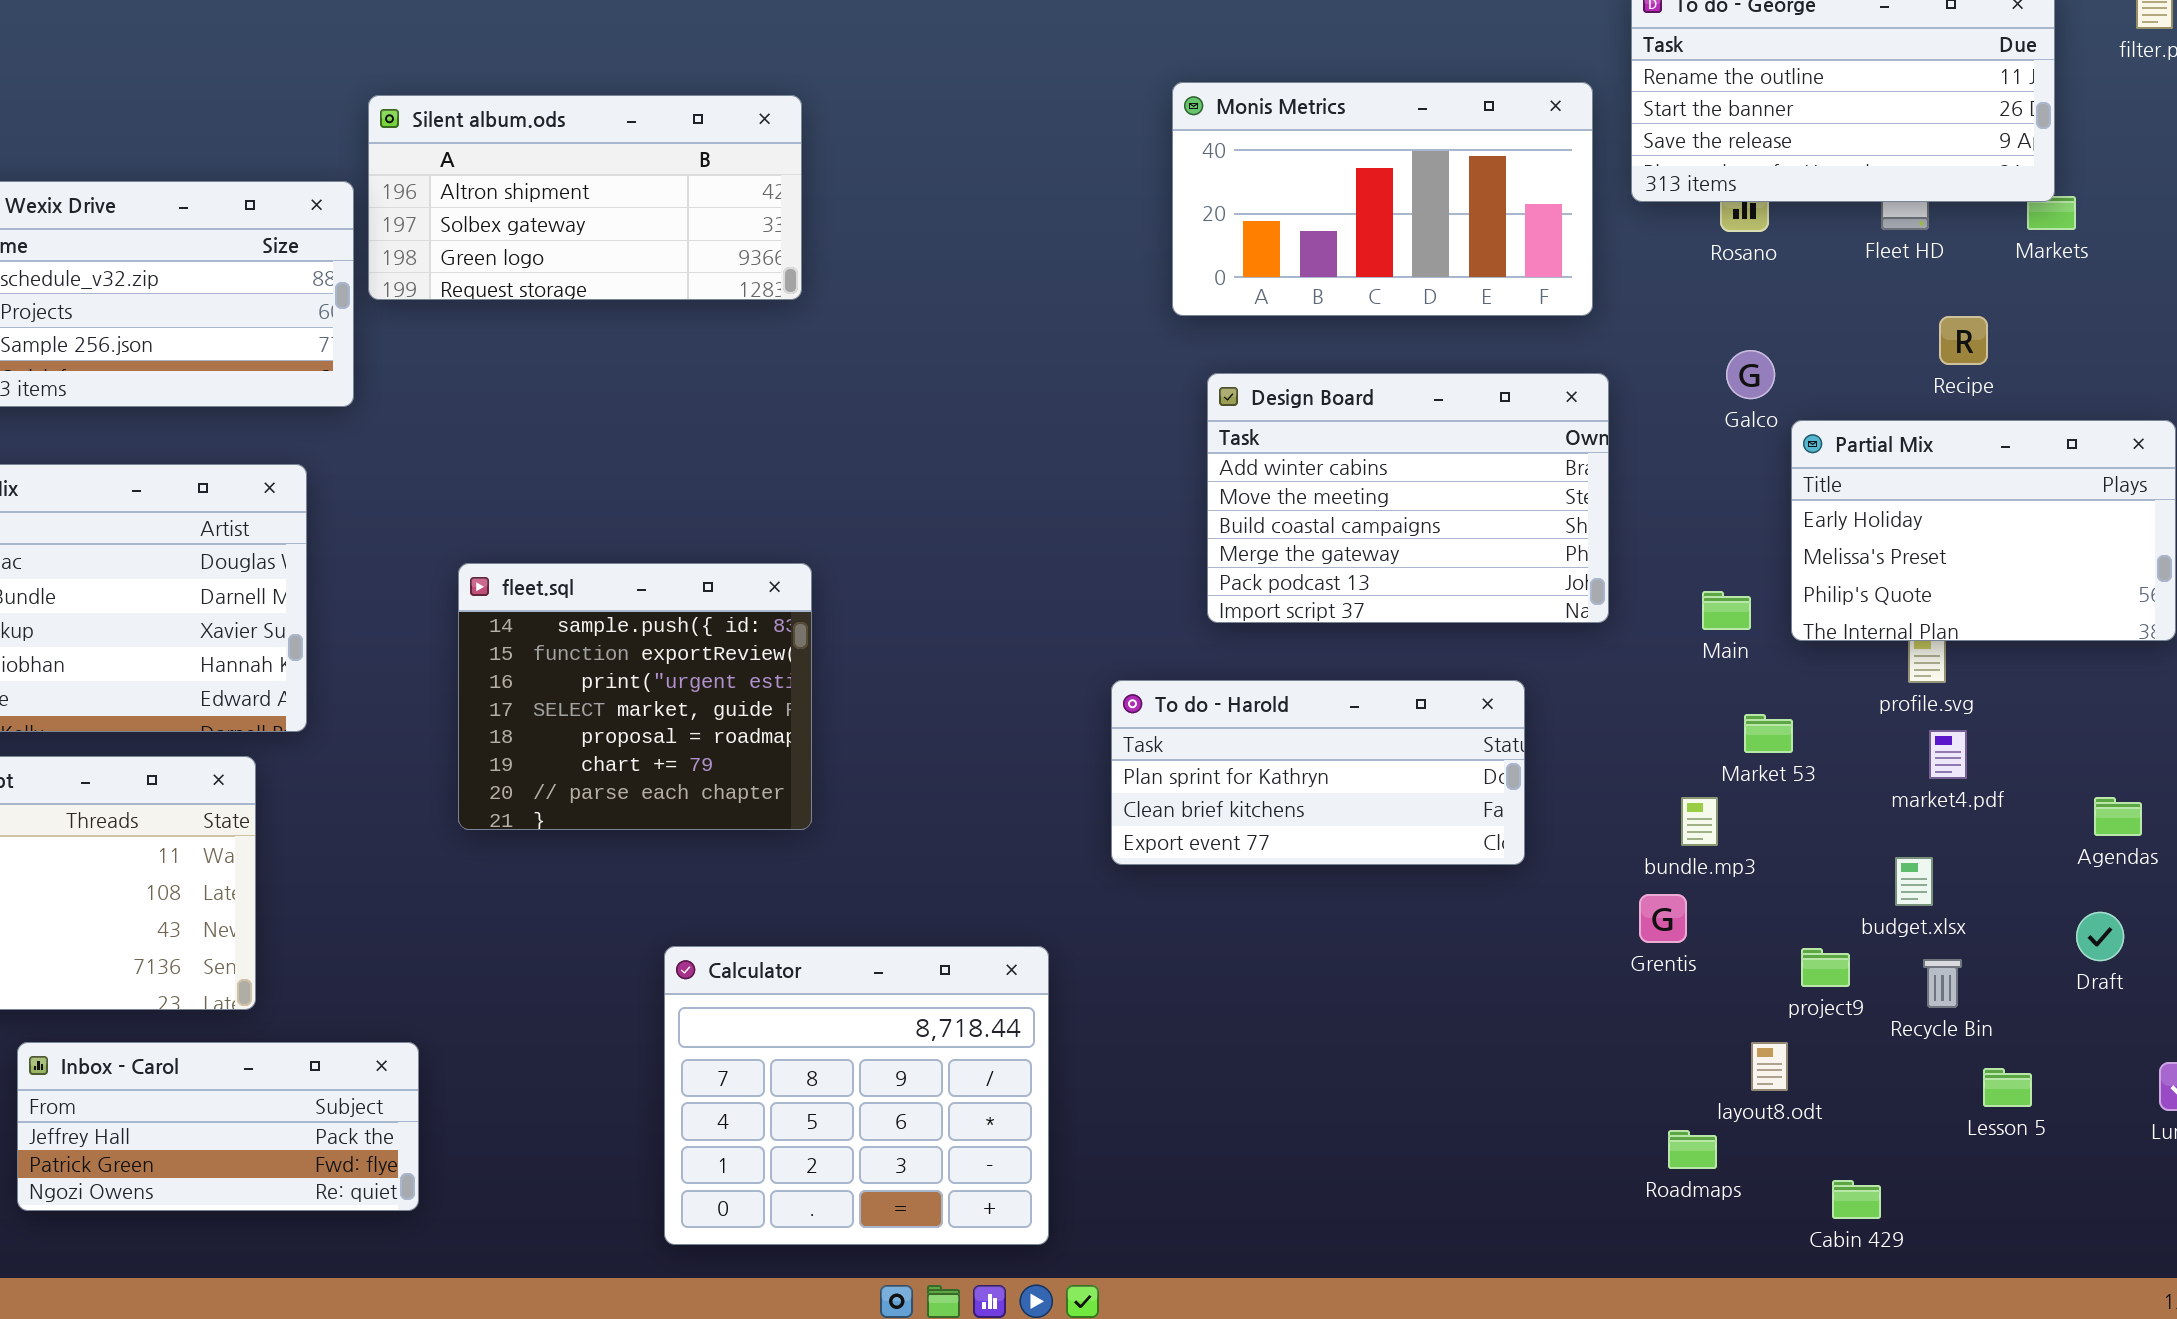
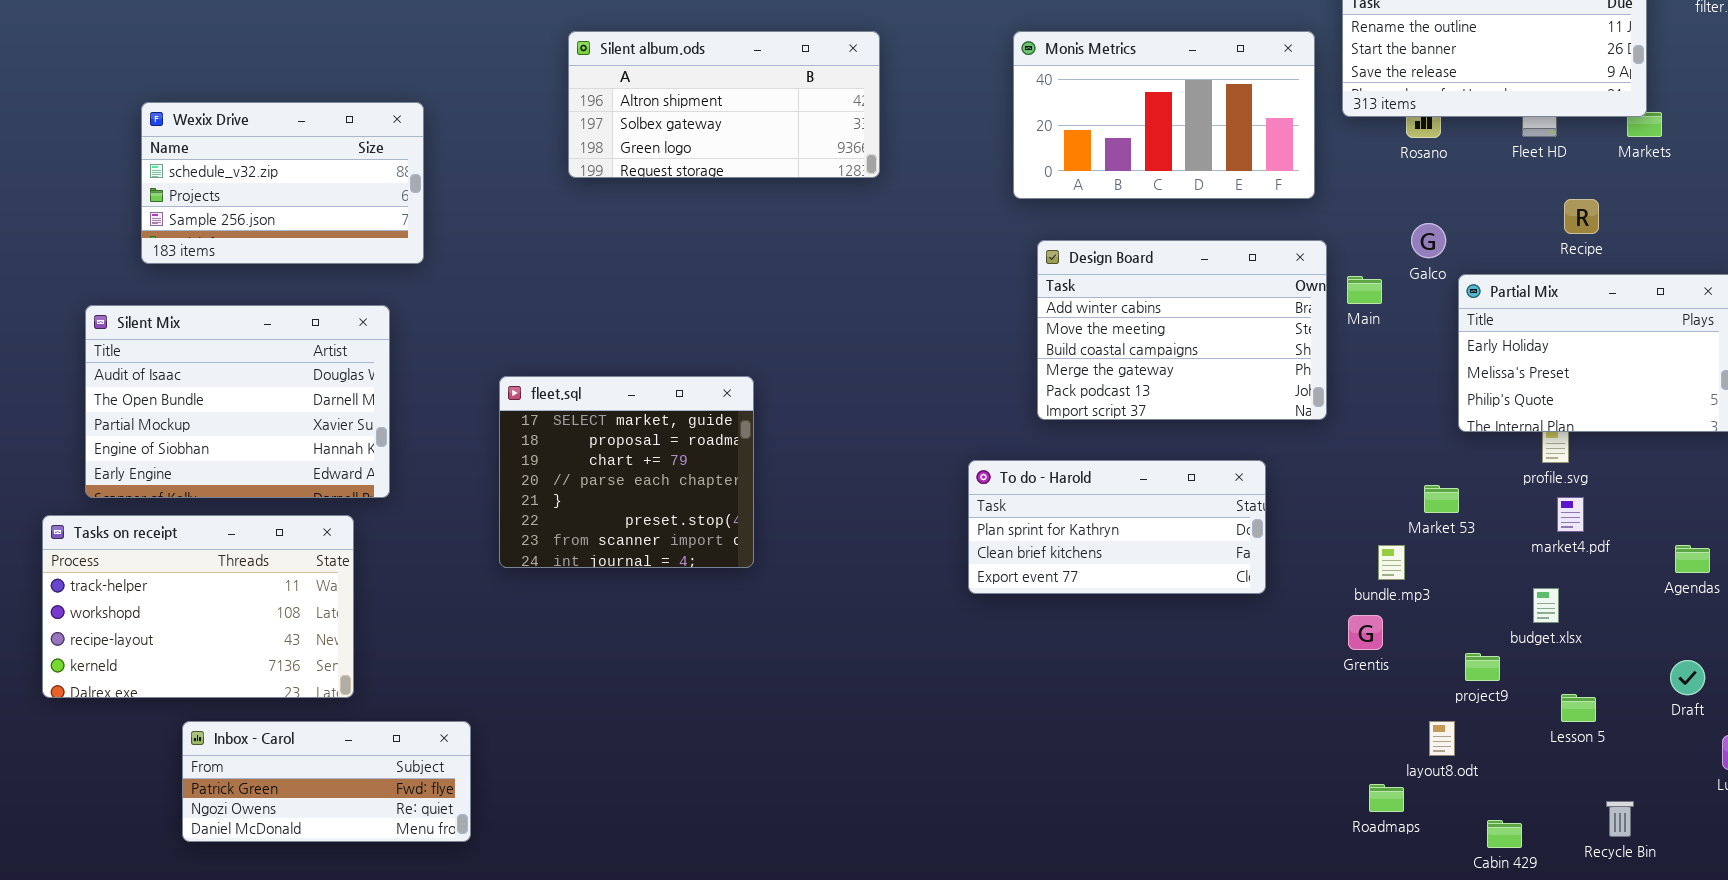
Silent album.ods: [368,95,802,300] -> [568,31,880,178], moved
fleet.sql: [458,563,812,830] -> [499,376,754,568], scrolled down 3 rows
Main: [1702,591,1751,630] -> [1347,276,1382,304], moved
Draft: [2076,912,2124,961] -> [1670,660,1705,695], moved
Calculator: [664,946,1049,1245] -> none, closed
Recycle Bin: [1923,959,1962,1008] -> [1606,801,1634,837], moved
Inbox - Carol: [17,1042,419,1211] -> [182,721,471,842], scrolled down 1 row
Lesson 5: [1983,1068,2032,1107] -> [1561,694,1596,722], moved

